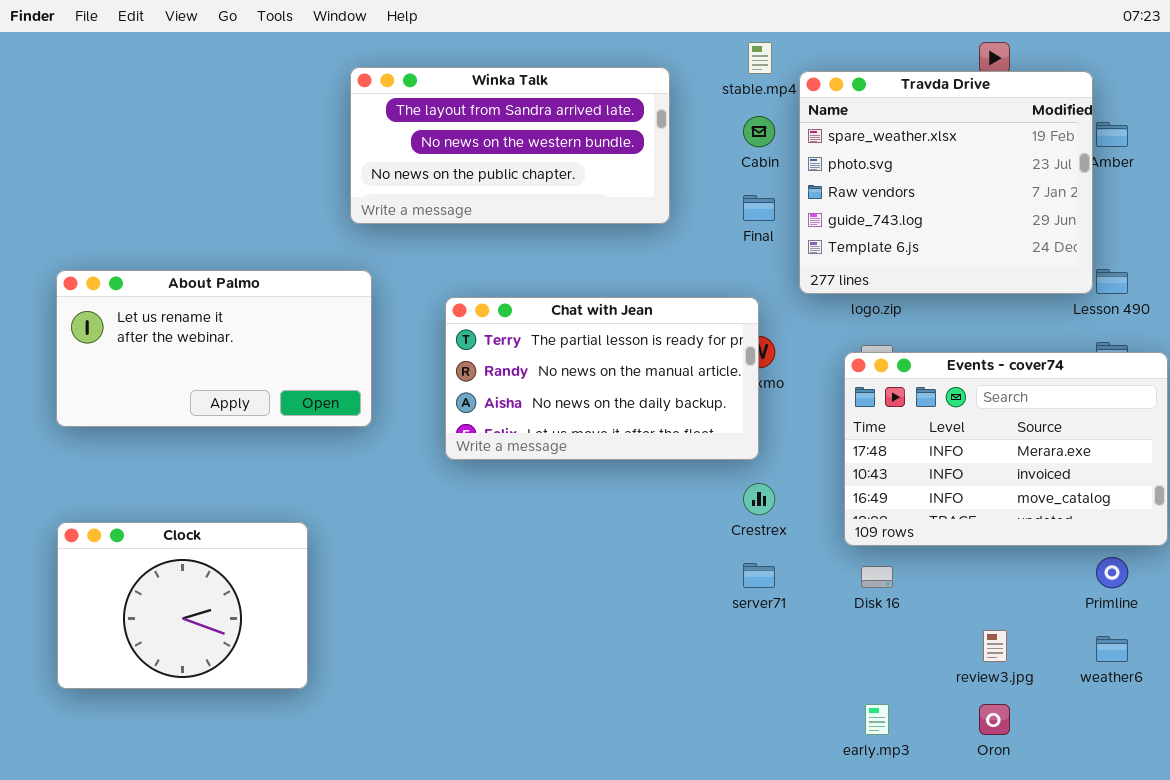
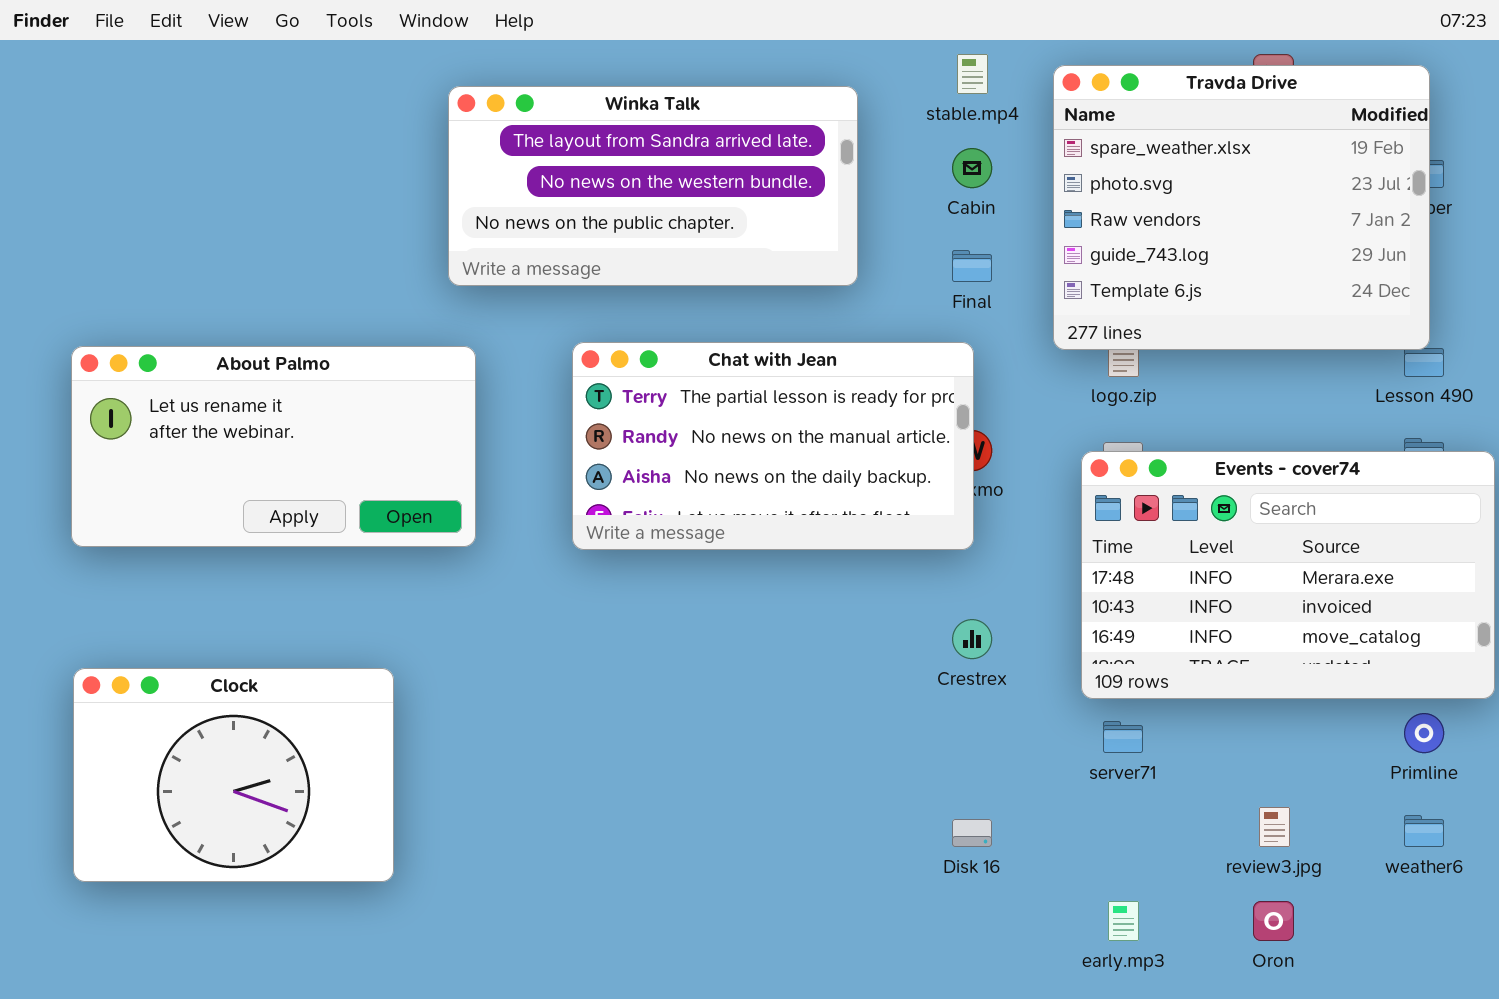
Travda Drive: [799,71,1093,294] -> [1053,65,1430,350], moved
Chat with Jean: [445,297,759,460] -> [572,342,974,550], moved
server71: [743,563,775,588] -> [1103,721,1143,753], moved
Disk 16: [861,566,893,588] -> [952,819,992,847], moved

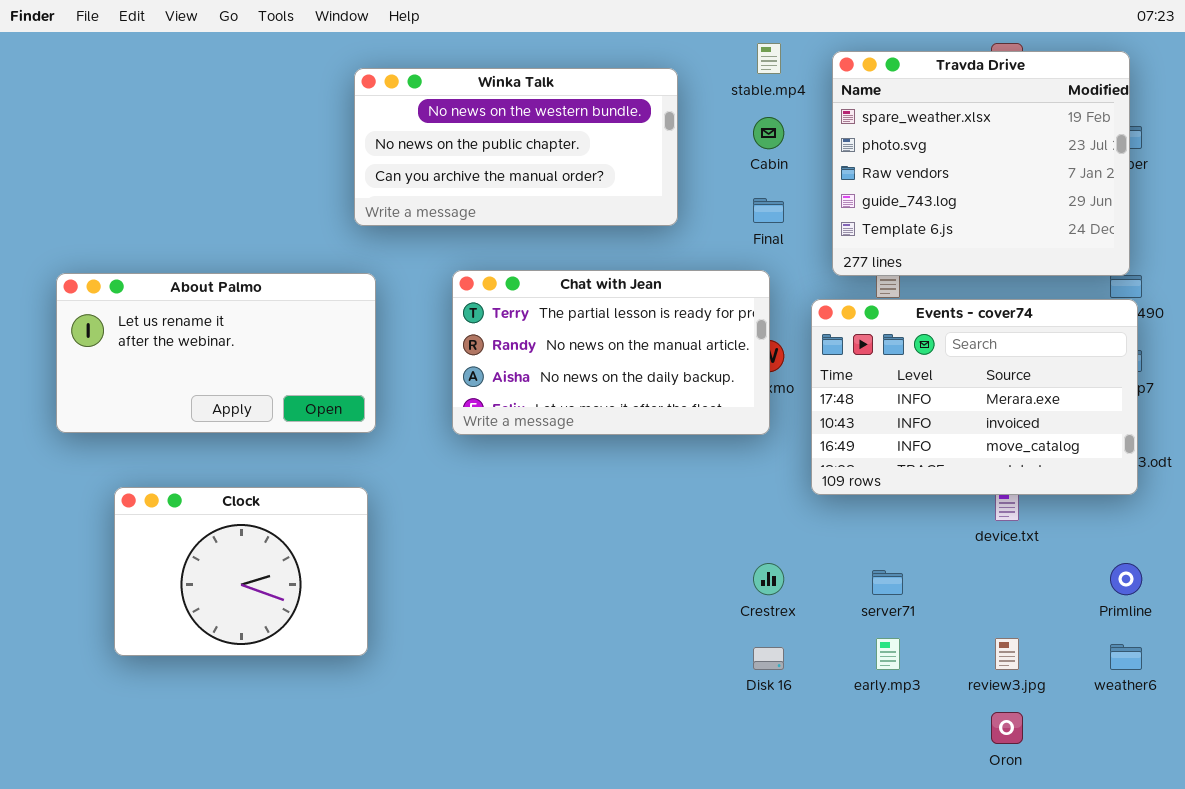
Winka Talk: [448,86,858,286] -> [354,68,678,226], scrolled down 1 row
Events - cover74: [1081,451,1495,699] -> [811,299,1138,495], moved
Crestrex: [952,619,992,659] -> [753,563,784,595], moved
Clock: [73,668,394,882] -> [114,487,368,656], moved
early.mp3: [1108,901,1139,941] -> [876,638,900,670], moved

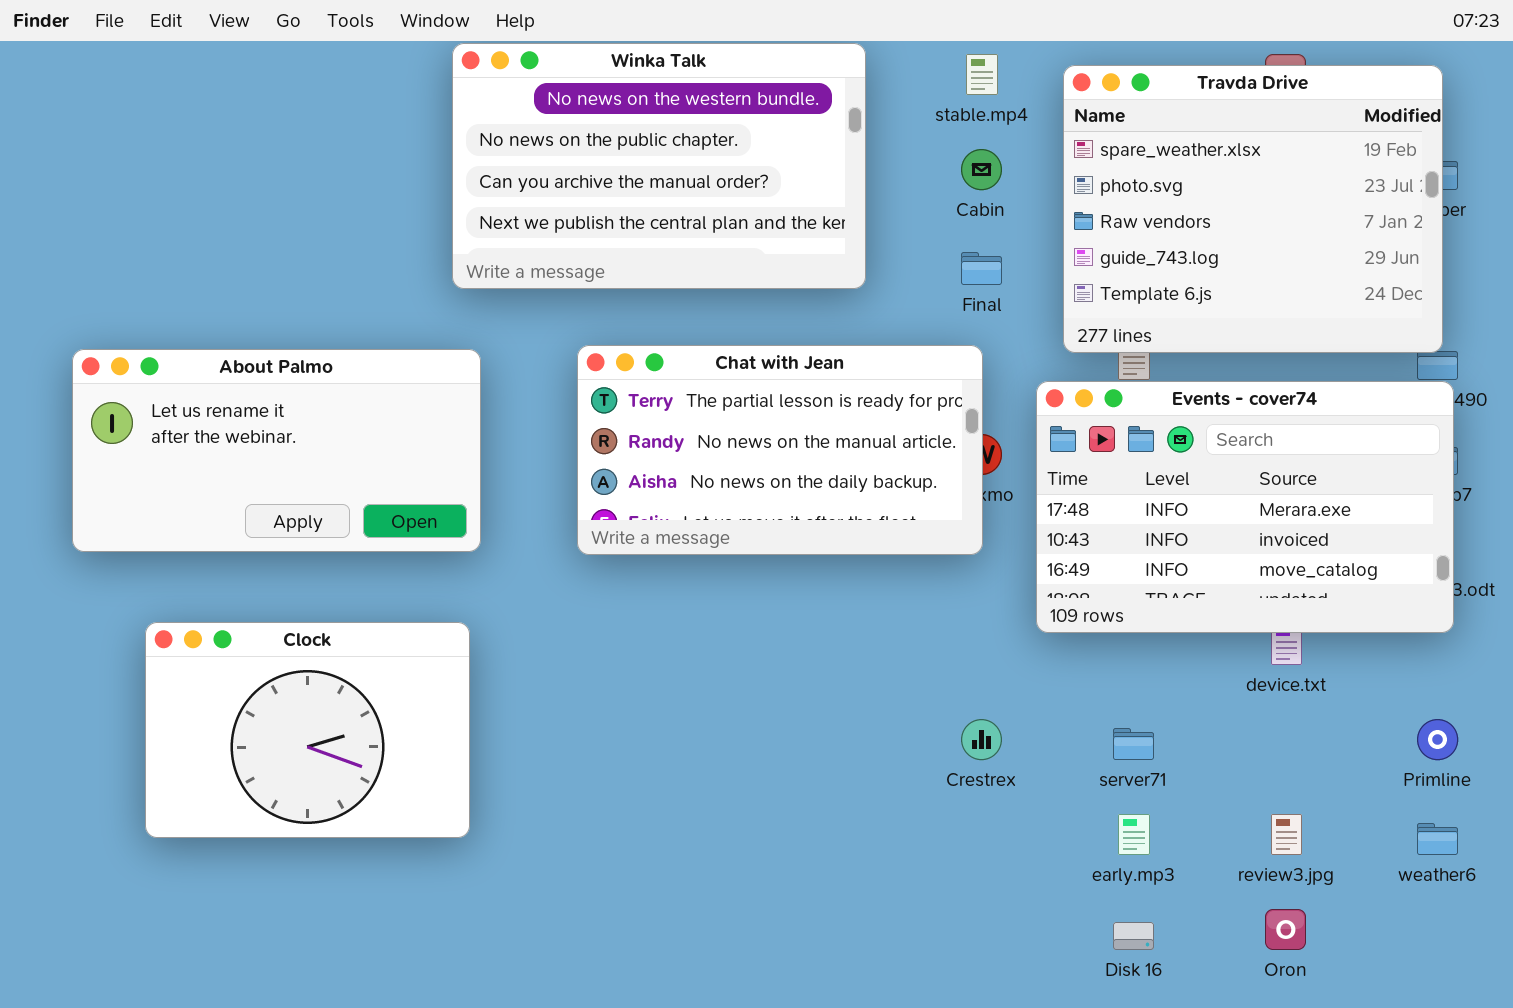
Winka Talk: [354,68,678,226] -> [452,43,866,289], resized
Disk 16: [753,647,784,670] -> [1113,922,1154,950], moved

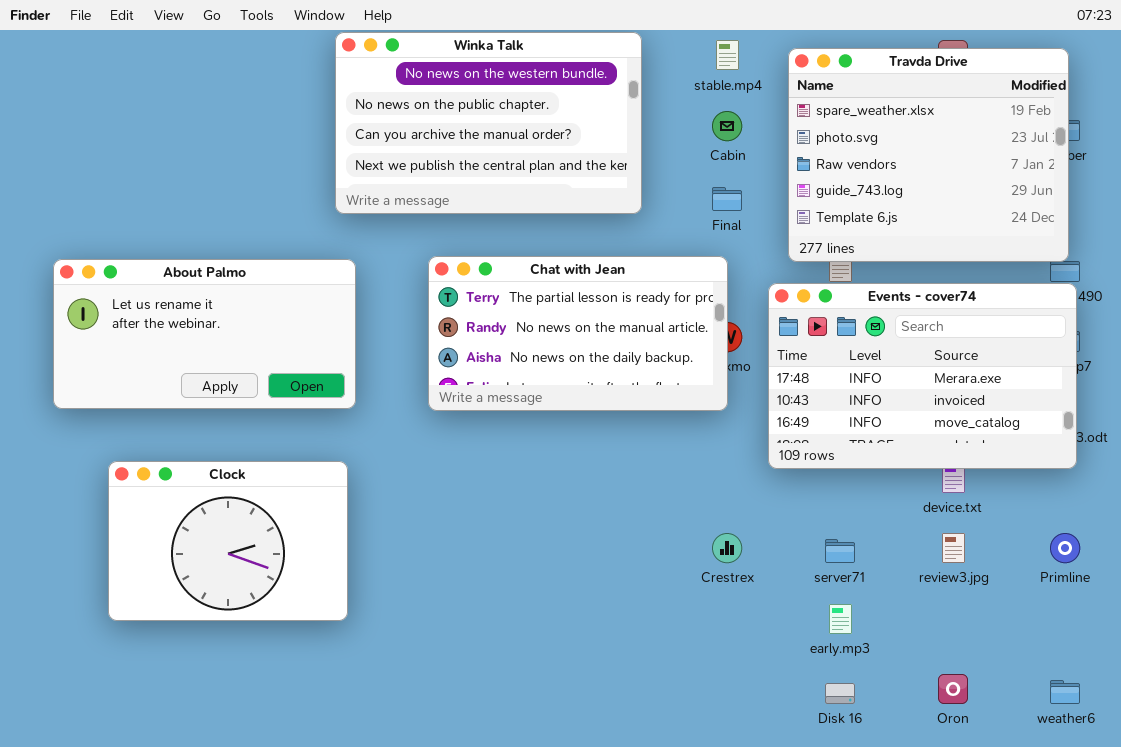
review3.jpg: [1271,814,1302,855] -> [942,533,965,563], moved
weather6: [1417,823,1458,855] -> [1050,680,1080,704], moved

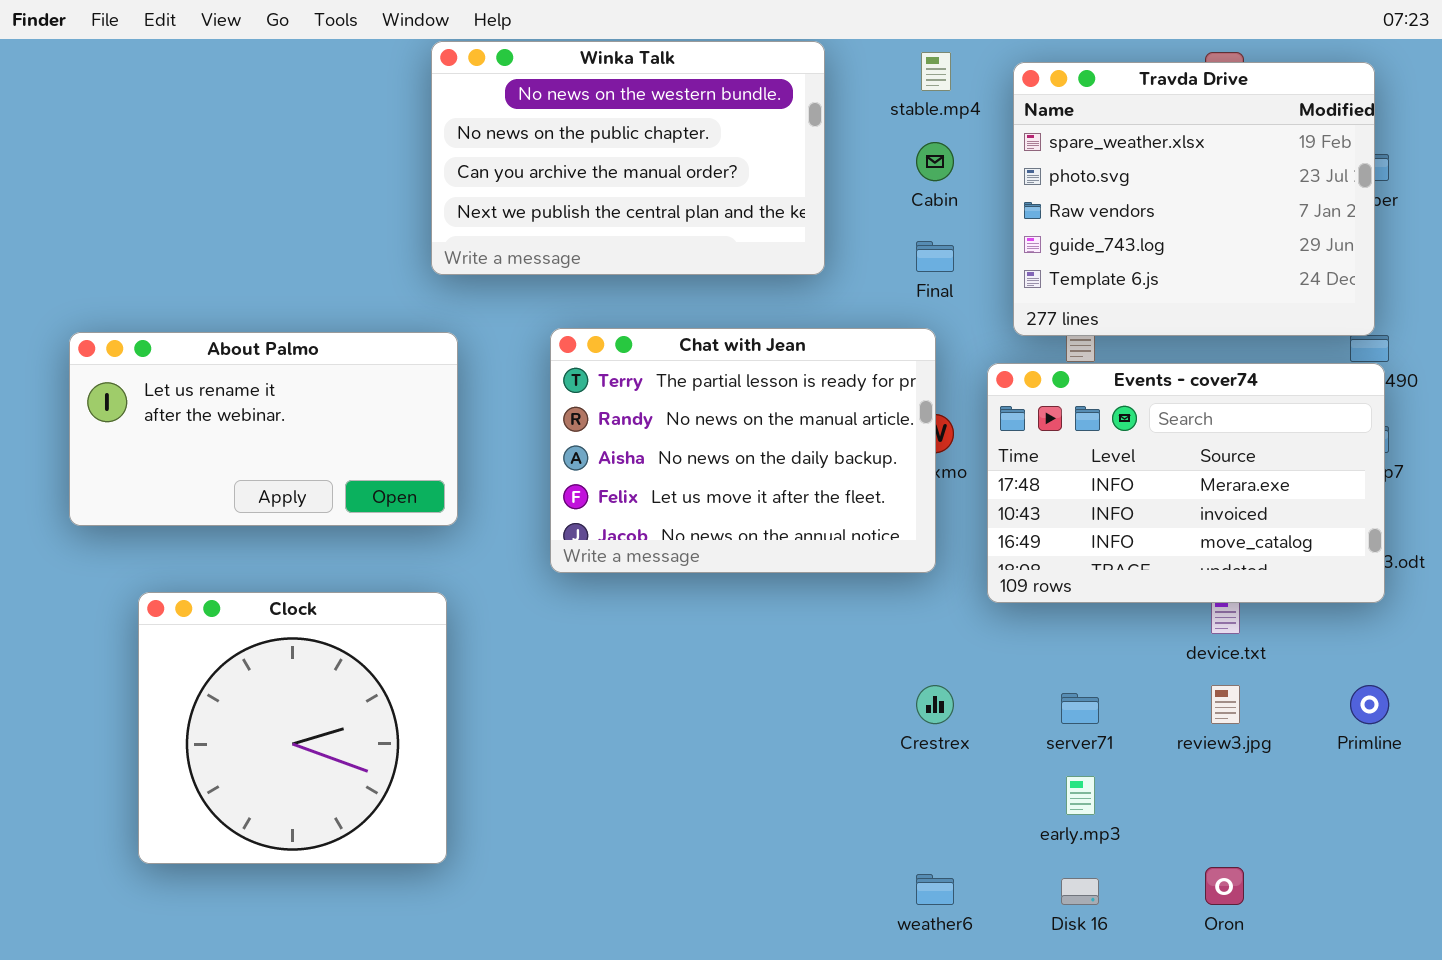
Chat with Jean: [428,256,728,411] -> [550,328,936,573], resized
Clock: [108,461,348,621] -> [138,592,447,864], resized
weather6: [1050,680,1080,704] -> [916,874,954,905], moved

